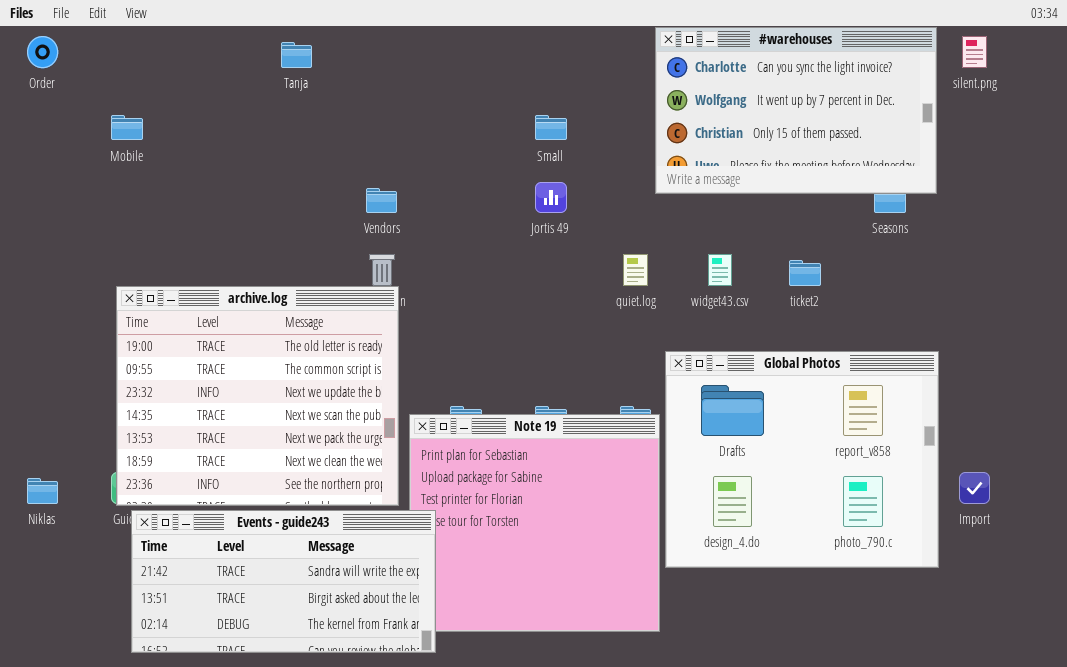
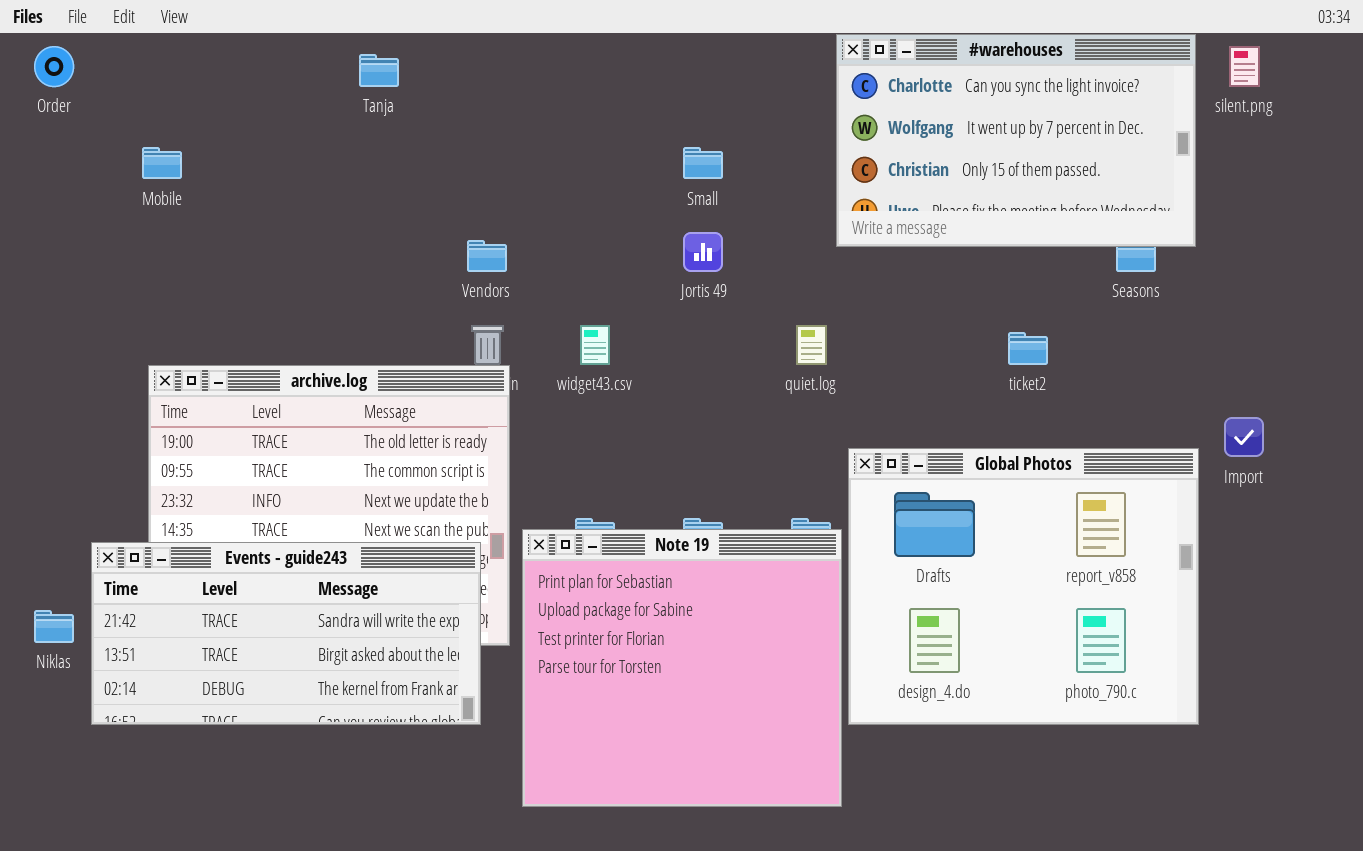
widget43.csv: [708,254,732,286] -> [580,325,610,365], moved
Import: [959,472,990,504] -> [1224,417,1264,457], moved
Events - guide243: [131,510,436,653] -> [91,542,481,725], moved

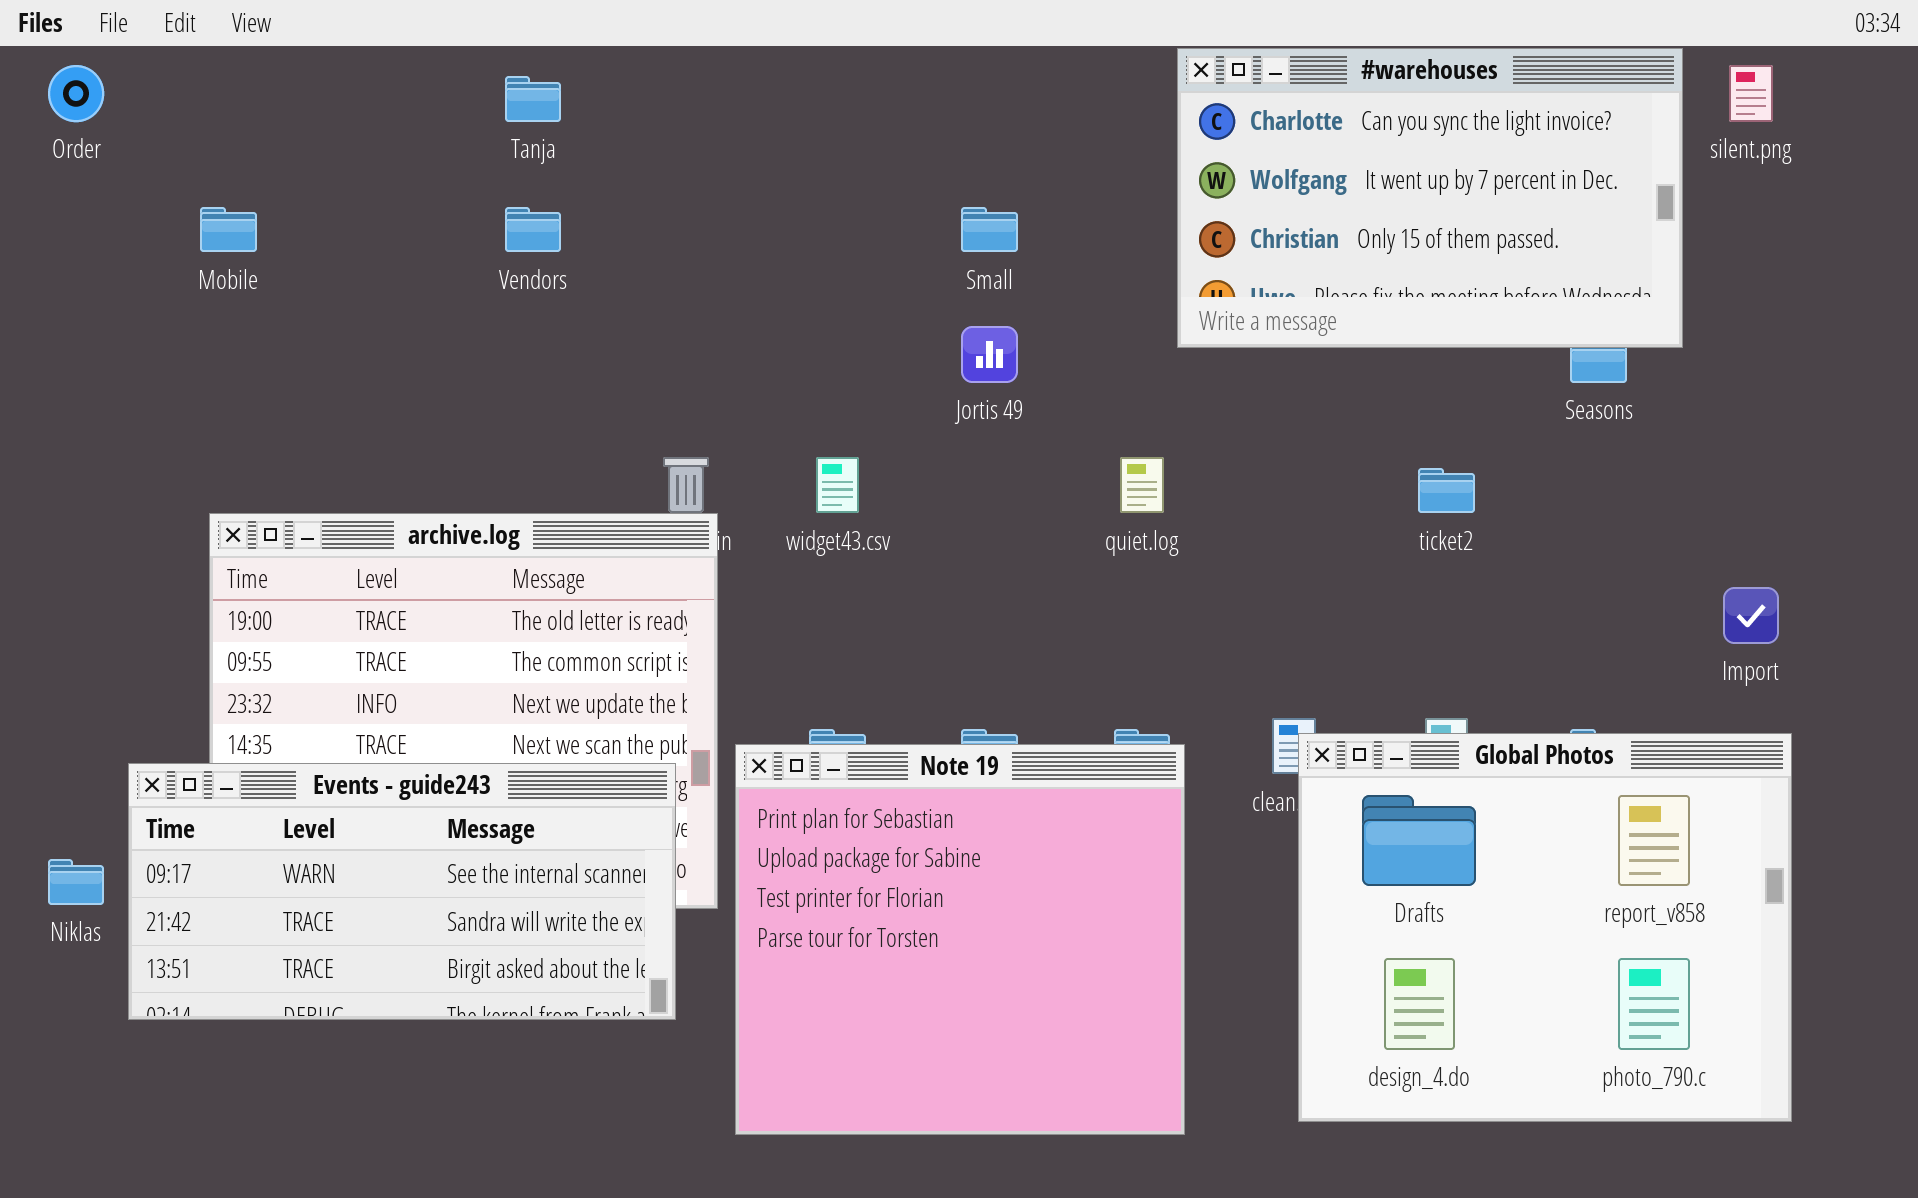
Vendors: [467,240,507,272] -> [505,207,561,252], moved
Global Photos: [848,448,1199,725] -> [1298,733,1792,1122], moved
Events - guide243: [91,542,481,725] -> [128,763,676,1020], scrolled up 1 row

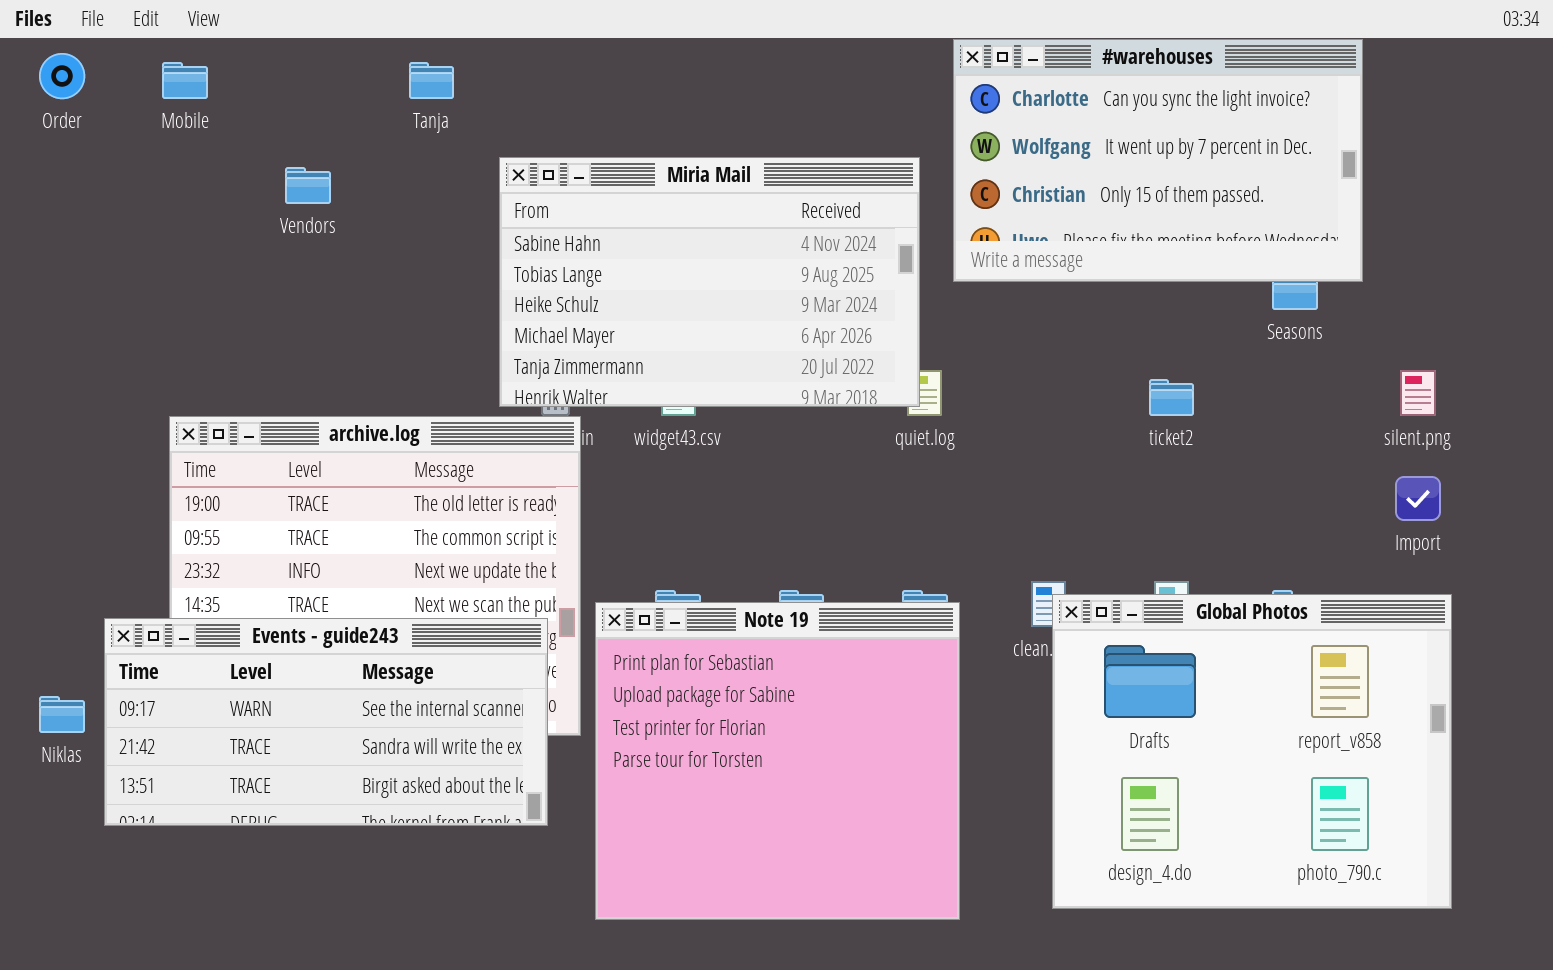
silent.png: [1729,65,1773,122] -> [1400,370,1436,416], moved
Miria Mail: none -> [499,157,920,407], opened
Mobile: [200,207,257,252] -> [162,62,208,99], moved
Vendors: [505,207,561,252] -> [285,167,331,204], moved

